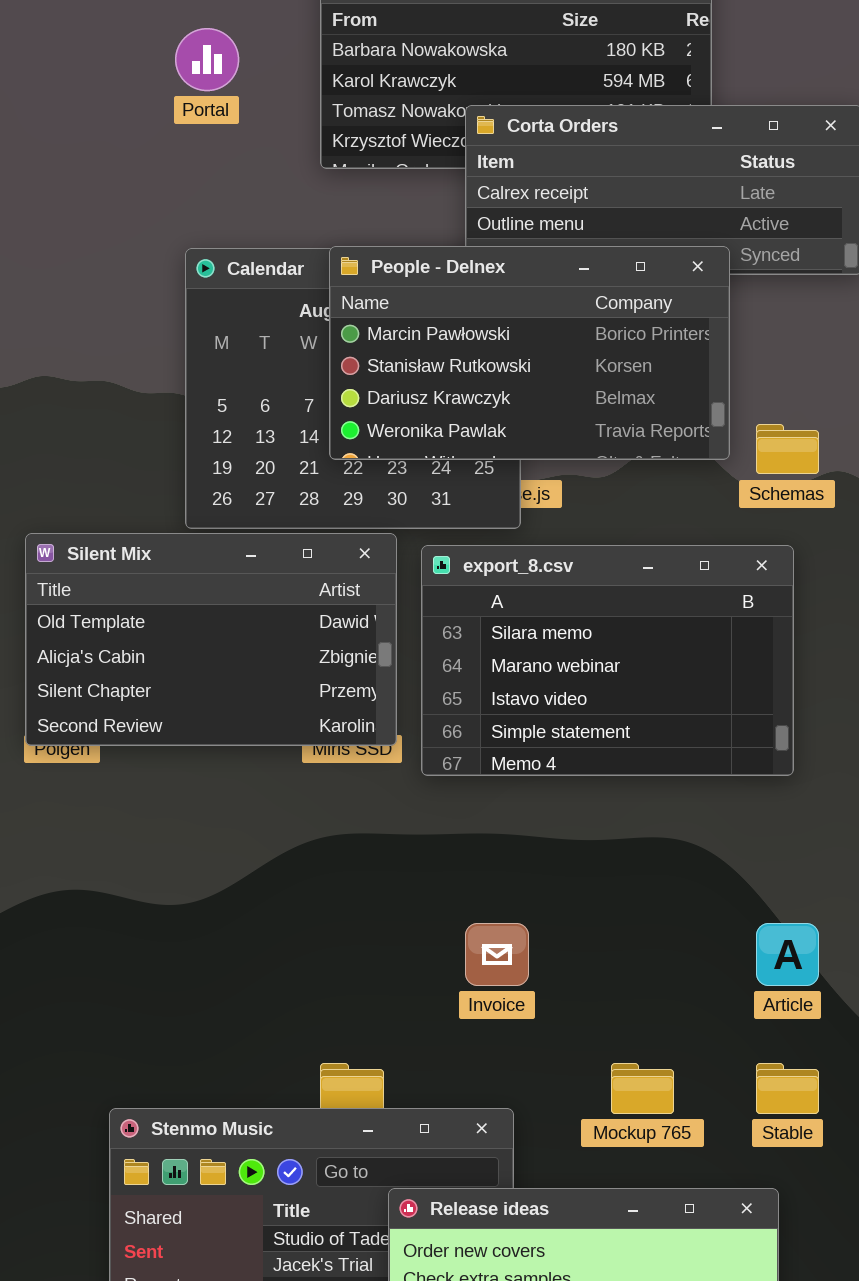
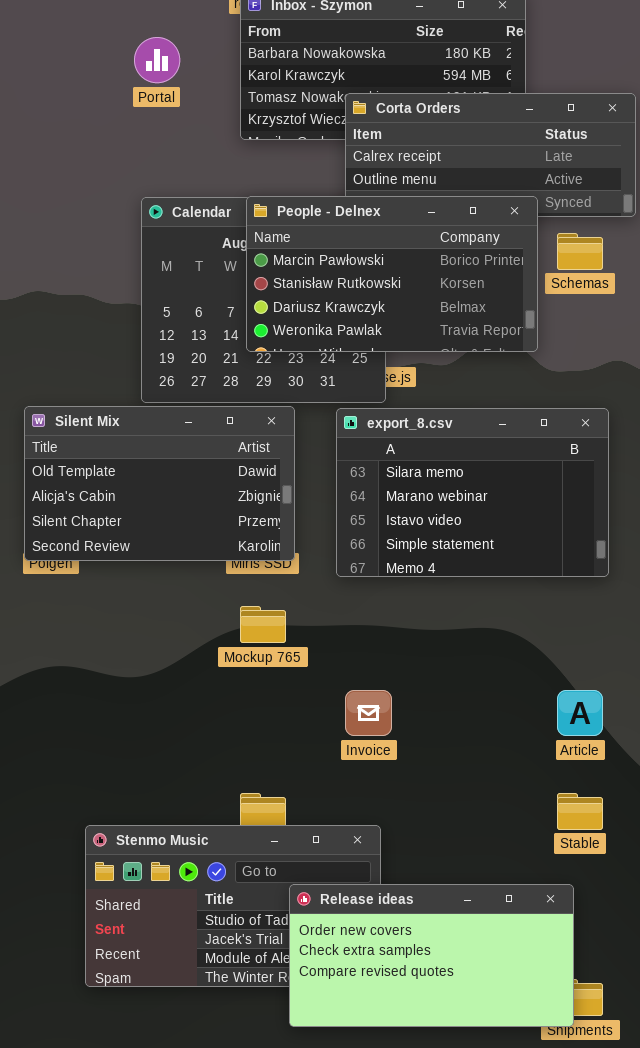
Schemas: [756,424,819,474] -> [557,233,603,270], moved
export_8.csv: [421,545,794,776] -> [336,408,609,577], moved
Mockup 765: [611,1063,674,1114] -> [240,606,286,643], moved

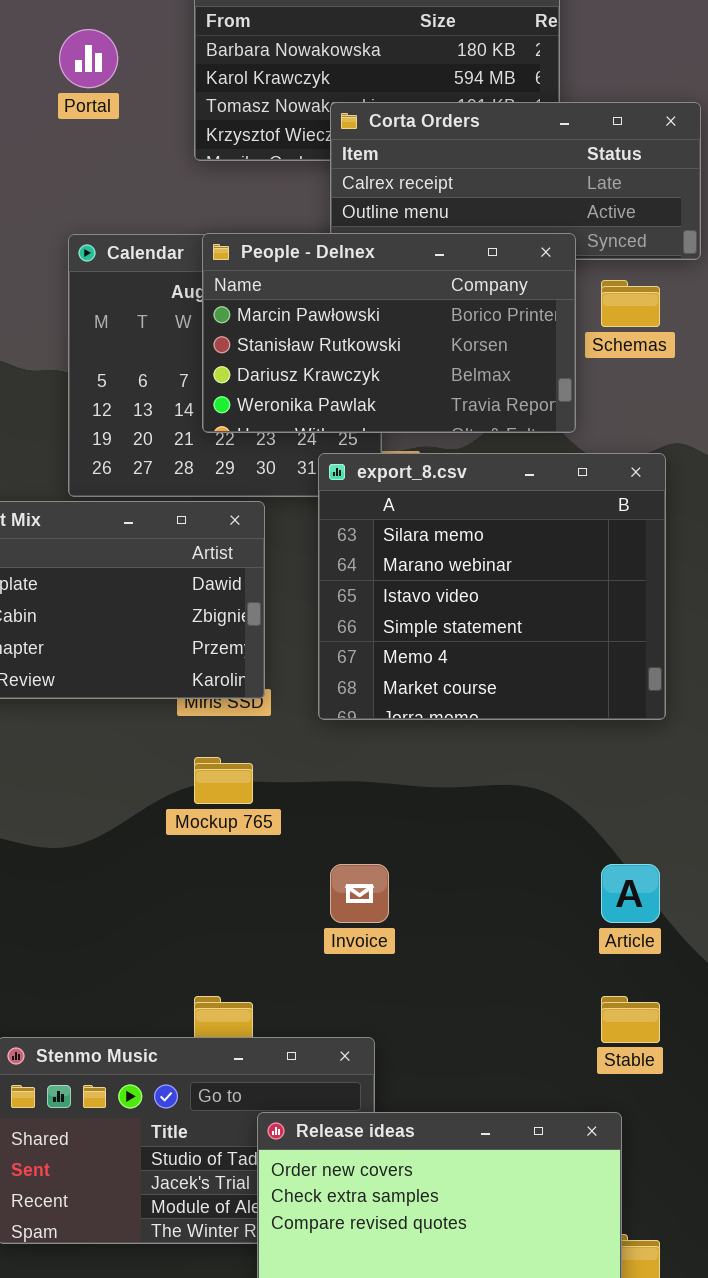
export_8.csv: [336,408,609,577] -> [318,453,666,720], resized

